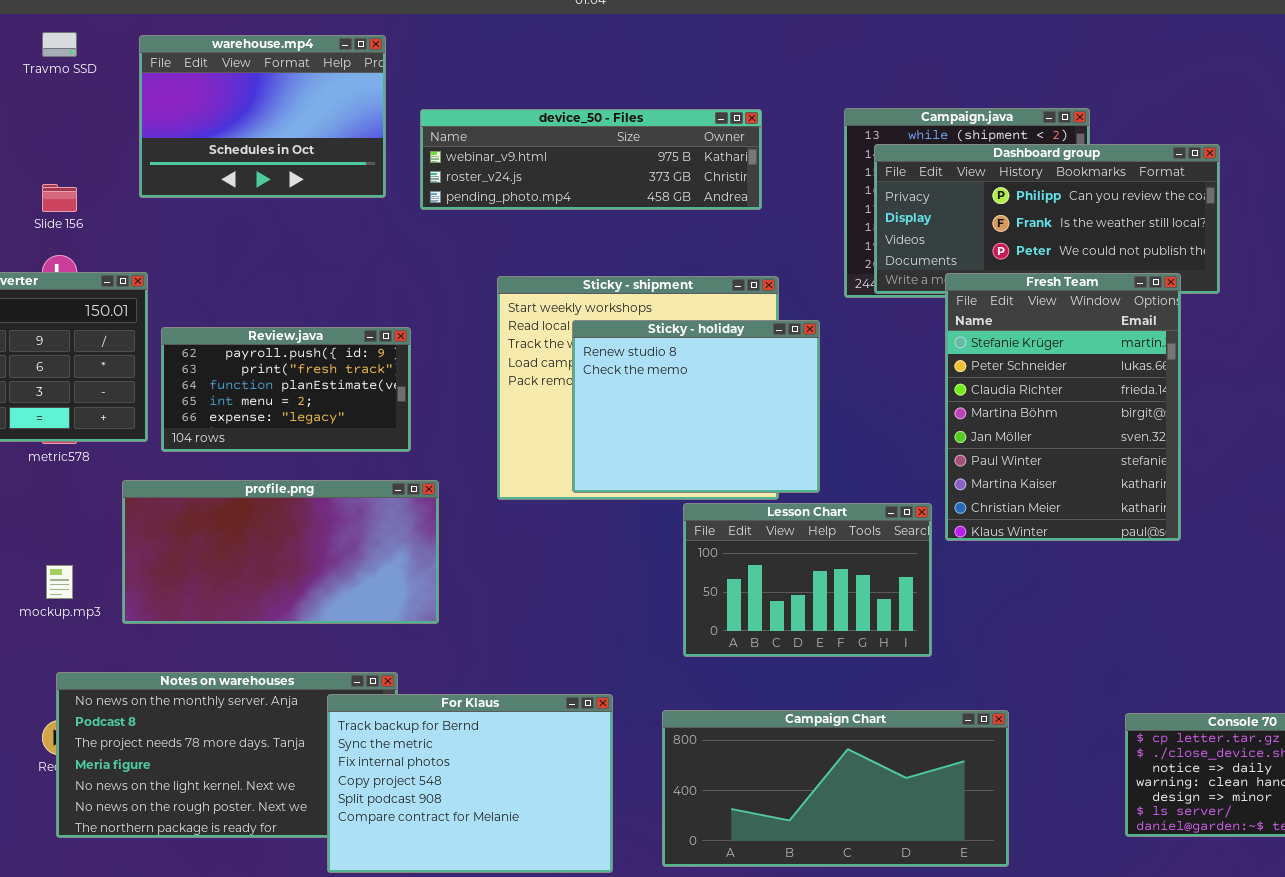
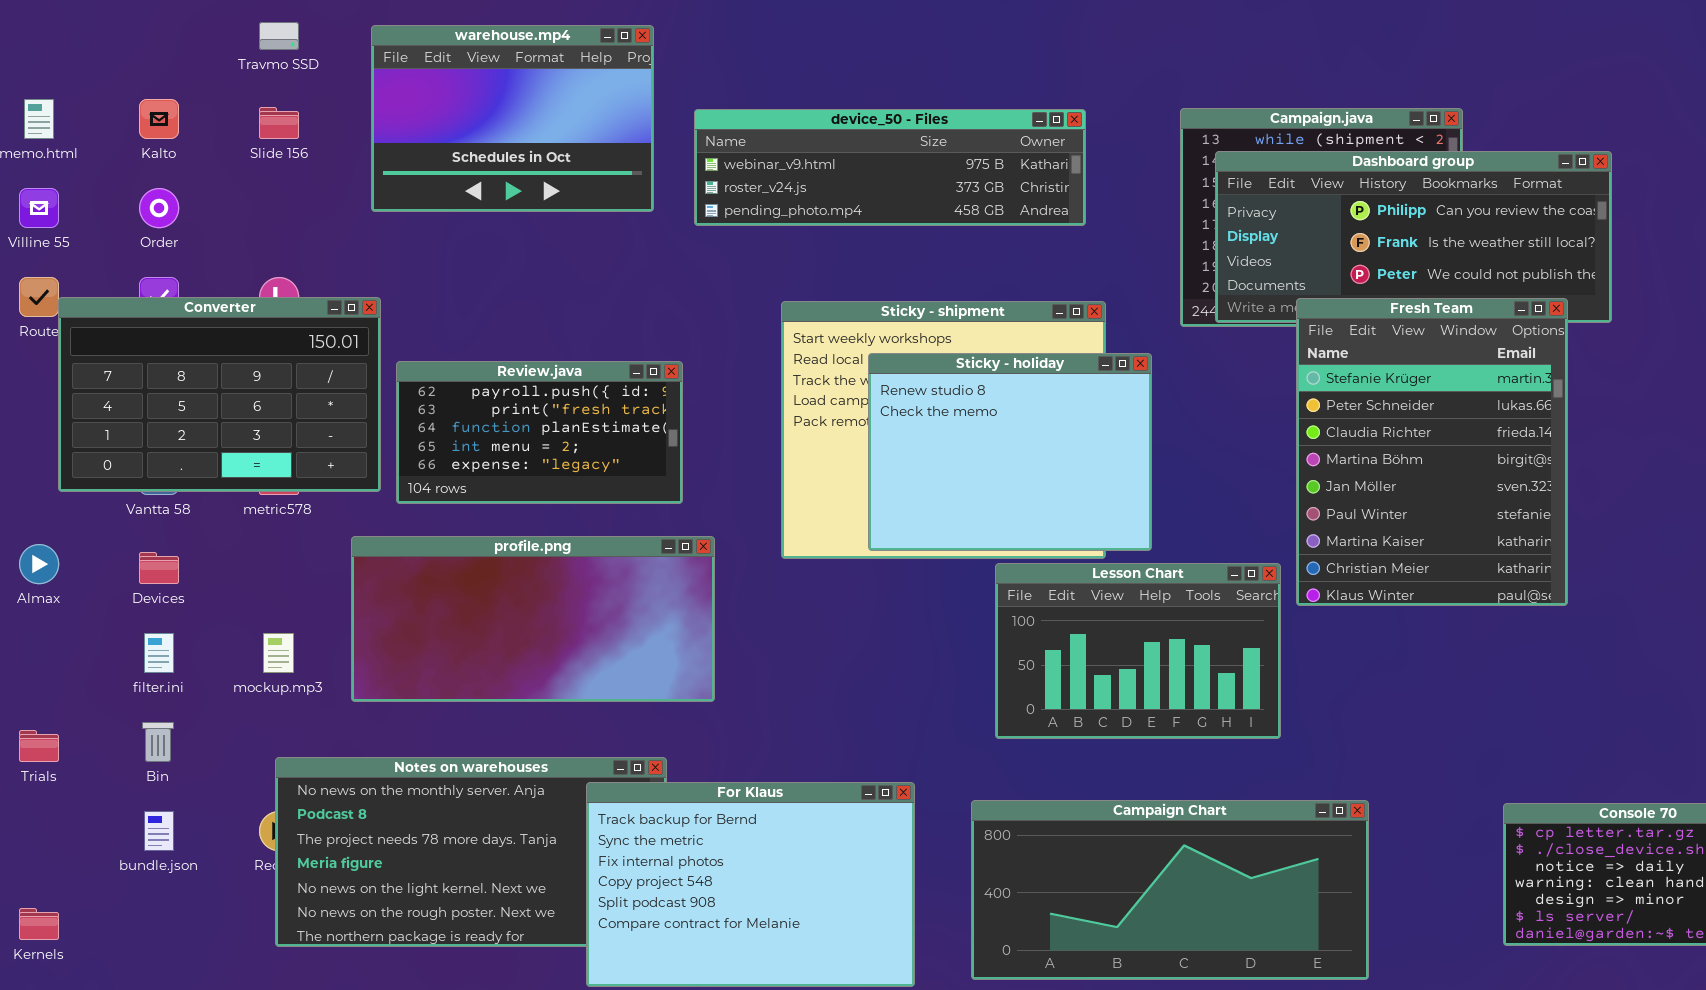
Slide 156: [42,184,77,212] -> [259,107,299,139], moved

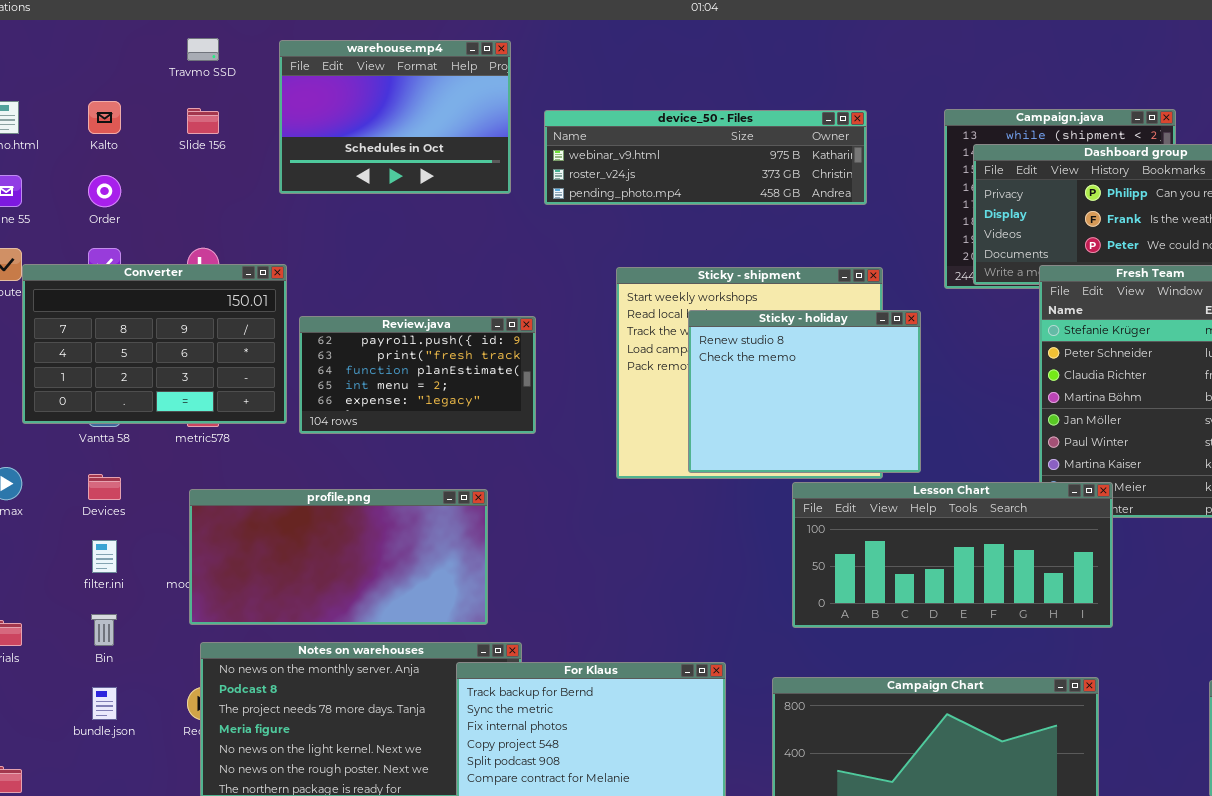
profile.png: [351,536,715,702] -> [189,489,488,625], moved
Lesson Chart: [995,563,1281,739] -> [792,482,1113,628], resized

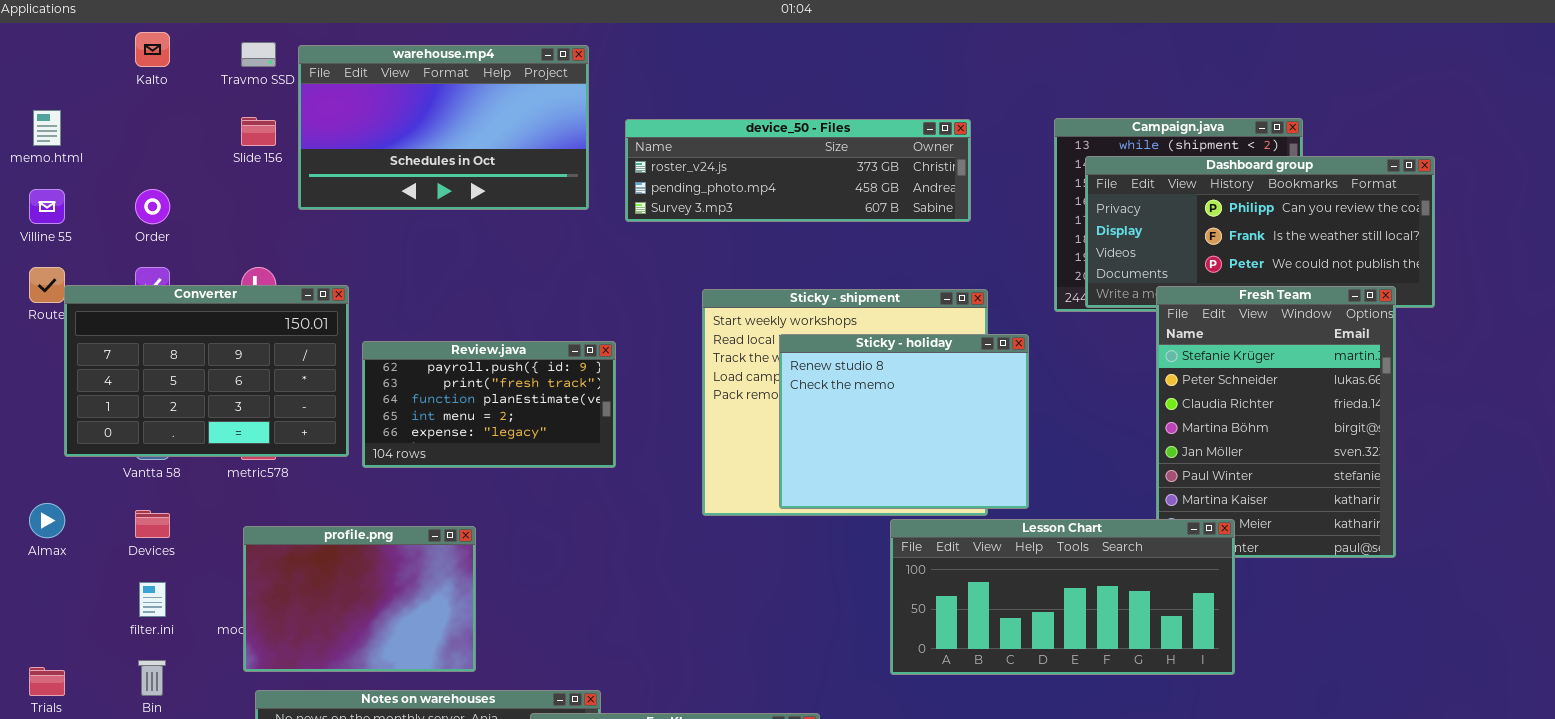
warehouse.mp4: [279,40,511,194] -> [298,45,589,210], resized
Kalto: [88,101,121,134] -> [135,32,170,67], moved
device_50 - Files: [544,110,867,205] -> [625,119,971,222], scrolled down 1 row
profile.png: [189,489,488,625] -> [243,526,476,672], resized

